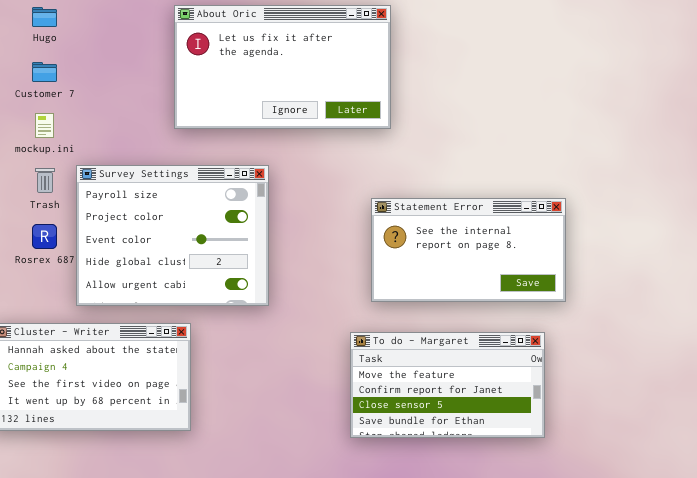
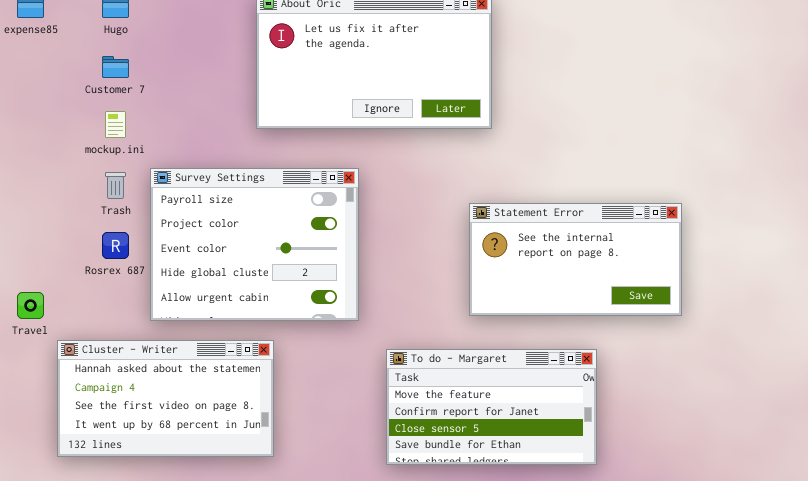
To do - Margaret: [350,332,545,438] -> [386,349,597,465], moved

